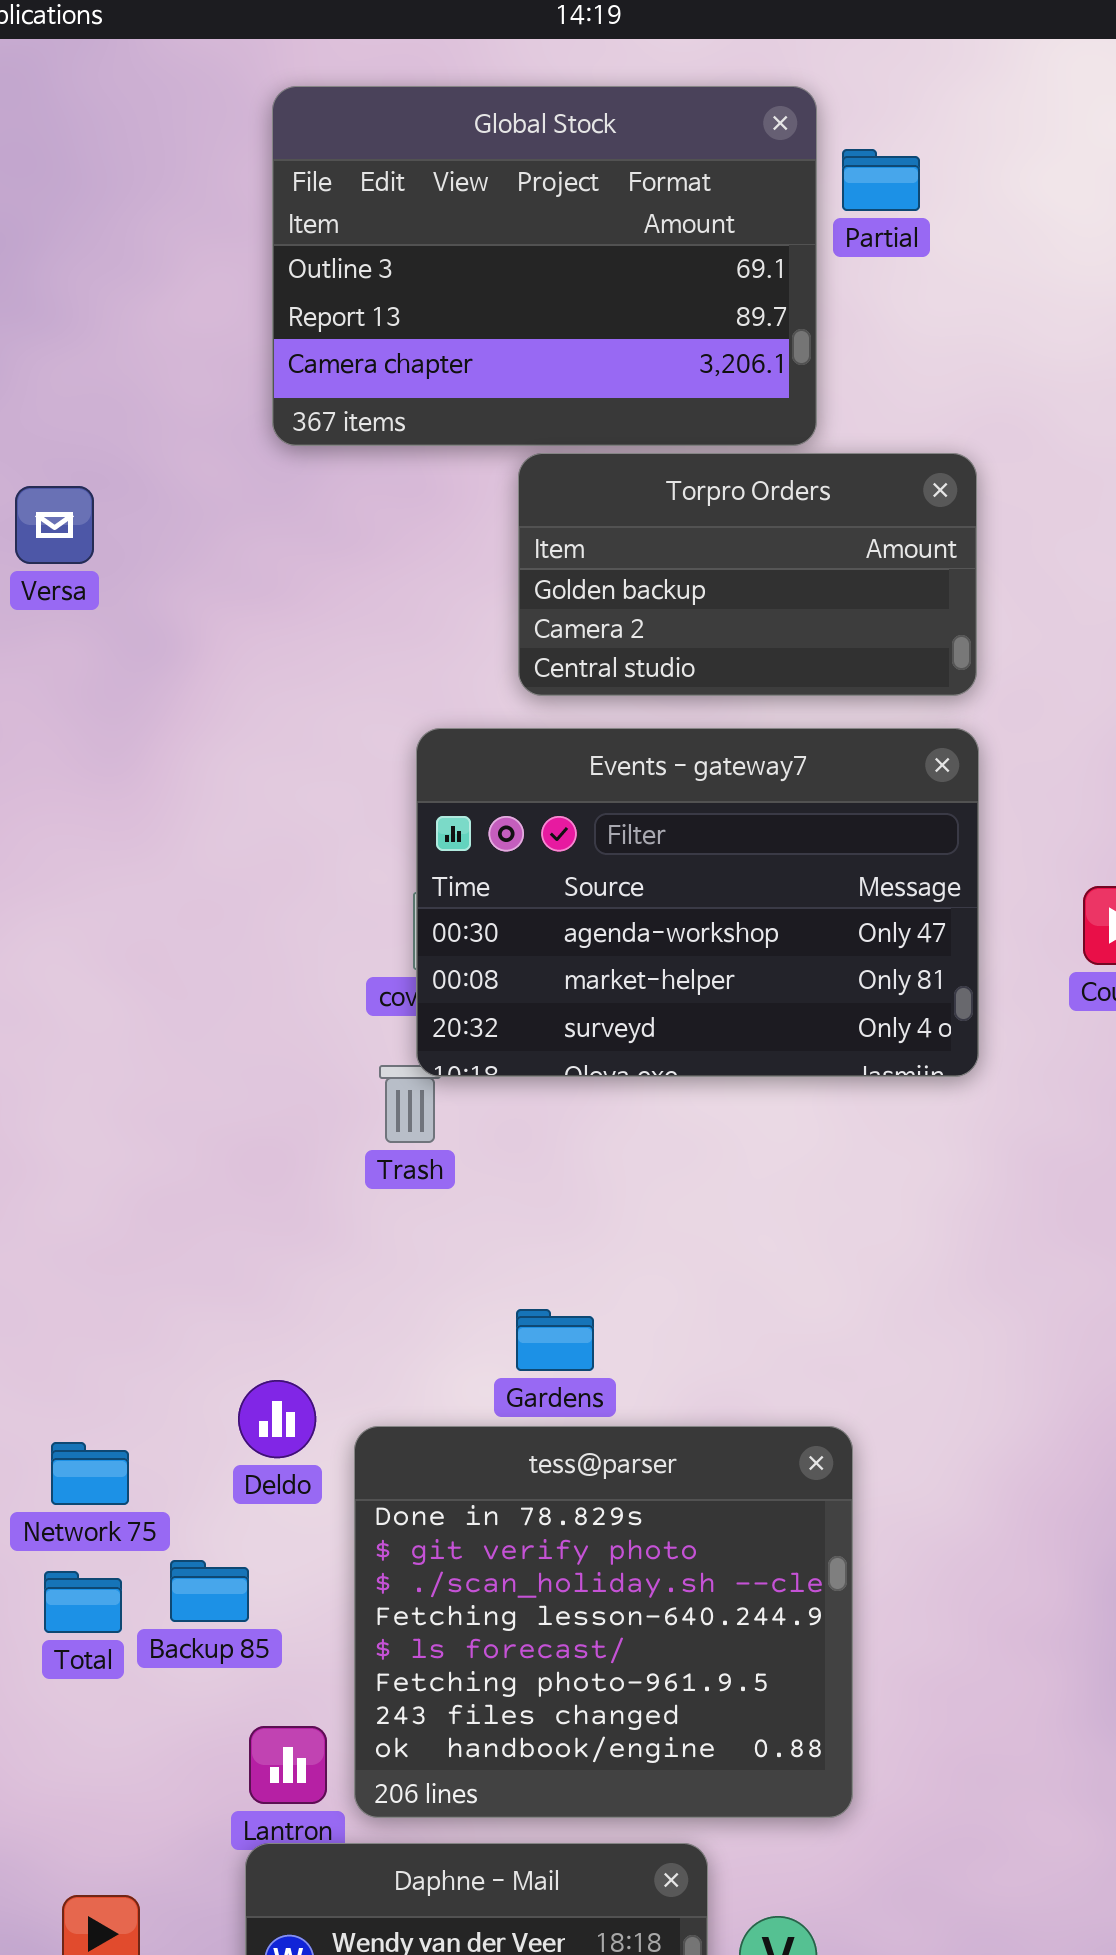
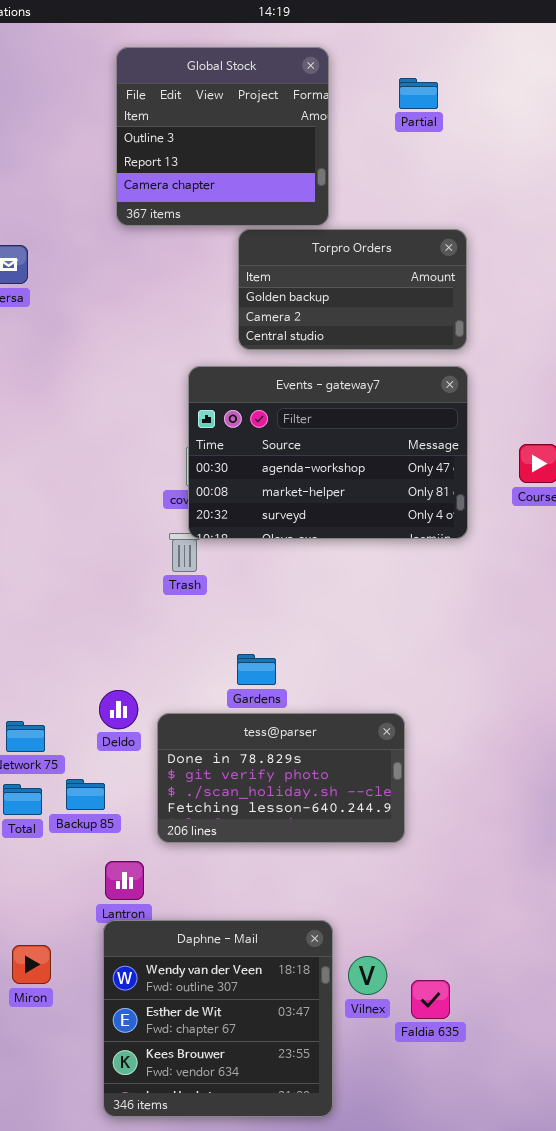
Global Stock: [272,86,817,446] -> [116,47,329,226], resized
tess@parser: [354,1426,853,1818] -> [157,713,405,843], resized

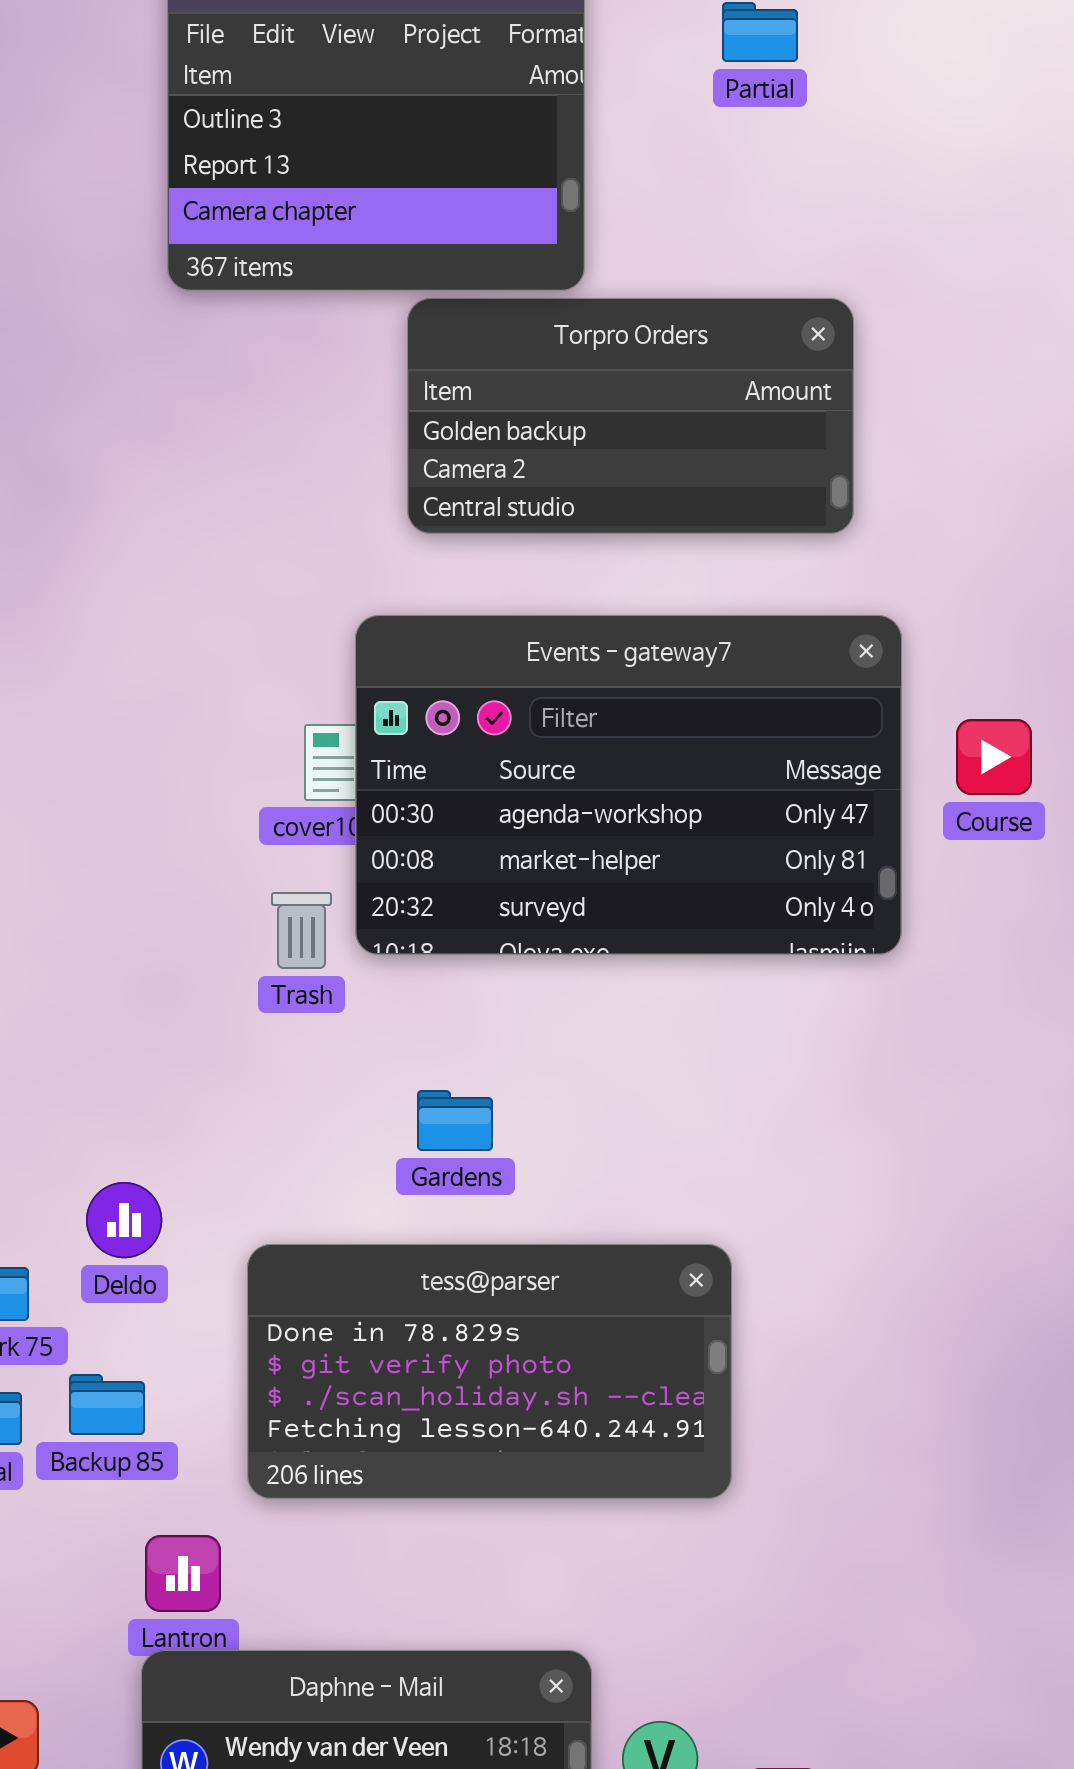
Events - gateway7: [188,366,468,539] -> [355,615,902,955], moved
Gardens: [237,654,276,685] -> [417,1090,493,1151], moved
Deldo: [99,690,138,729] -> [86,1182,162,1258], moved

